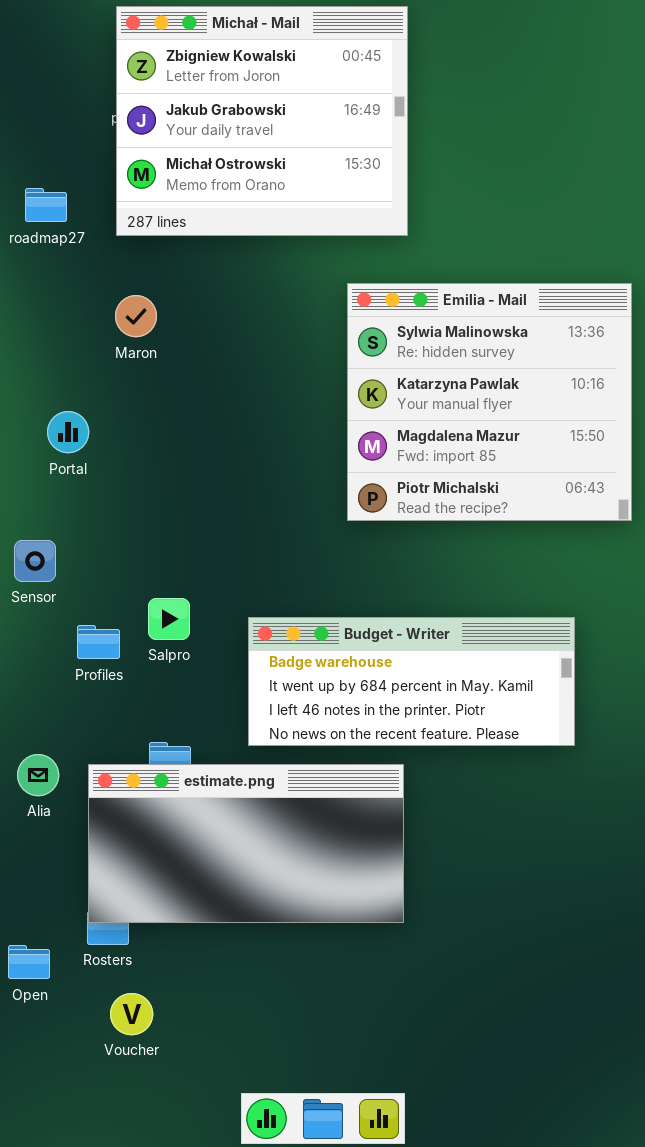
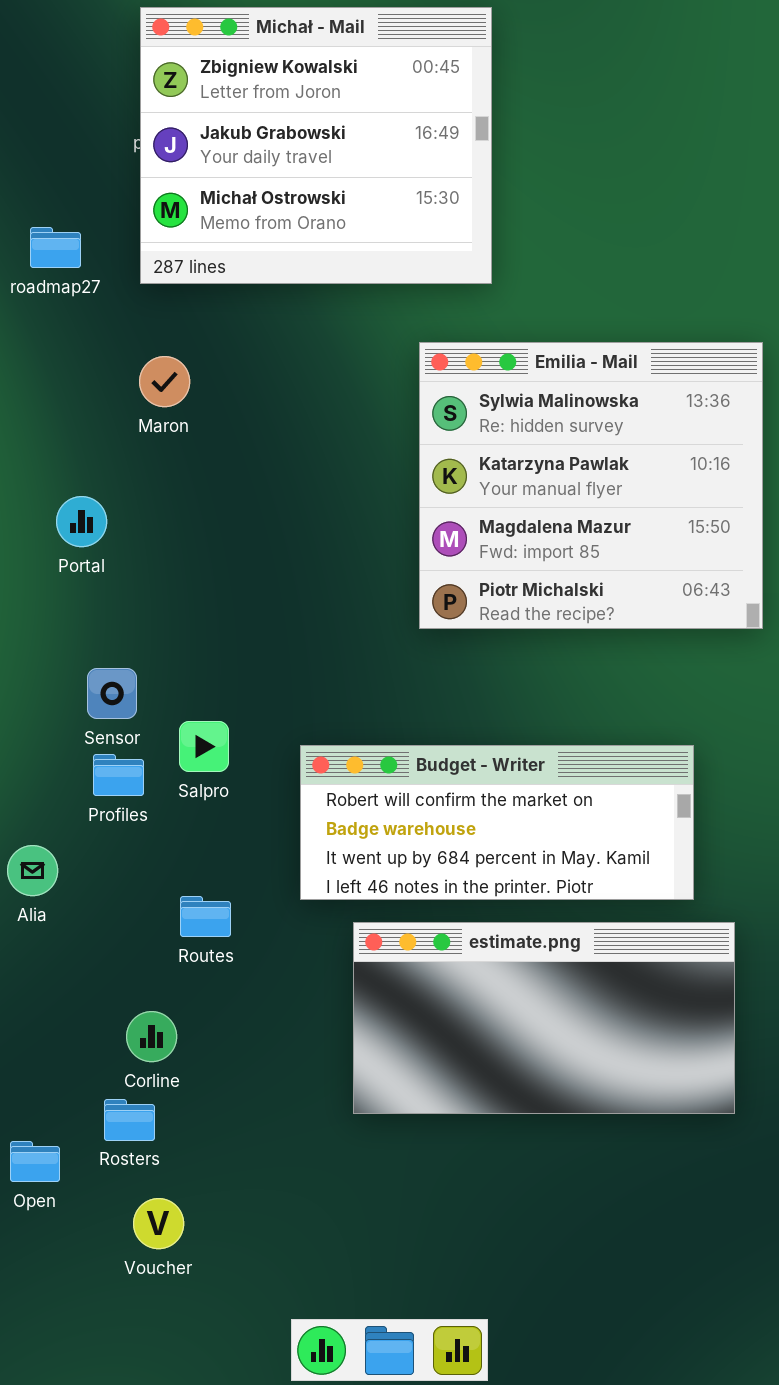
Sensor: [14,540,56,582] -> [87,668,137,719], moved
Budget - Writer: [248,617,575,746] -> [300,745,694,900], scrolled up 1 row
Alia: [17,754,59,796] -> [7,845,58,896], moved
estimate.png: [88,764,404,923] -> [353,922,735,1114], moved

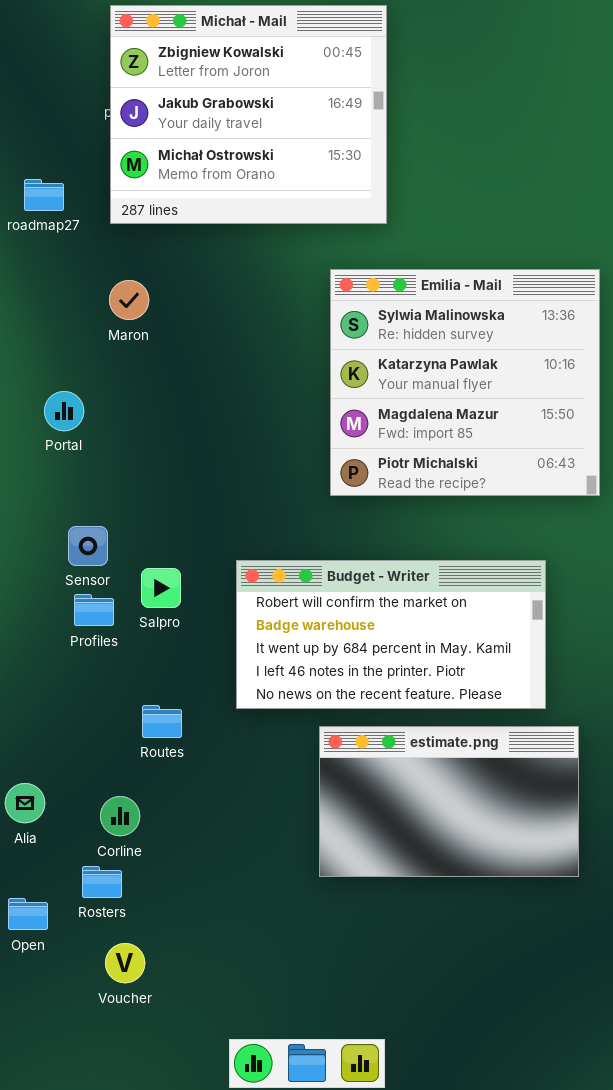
Budget - Writer: [300,745,694,900] -> [236,560,546,709], resized
Alia: [7,845,58,896] -> [5,783,45,823], moved
estimate.png: [353,922,735,1114] -> [319,726,579,877], resized

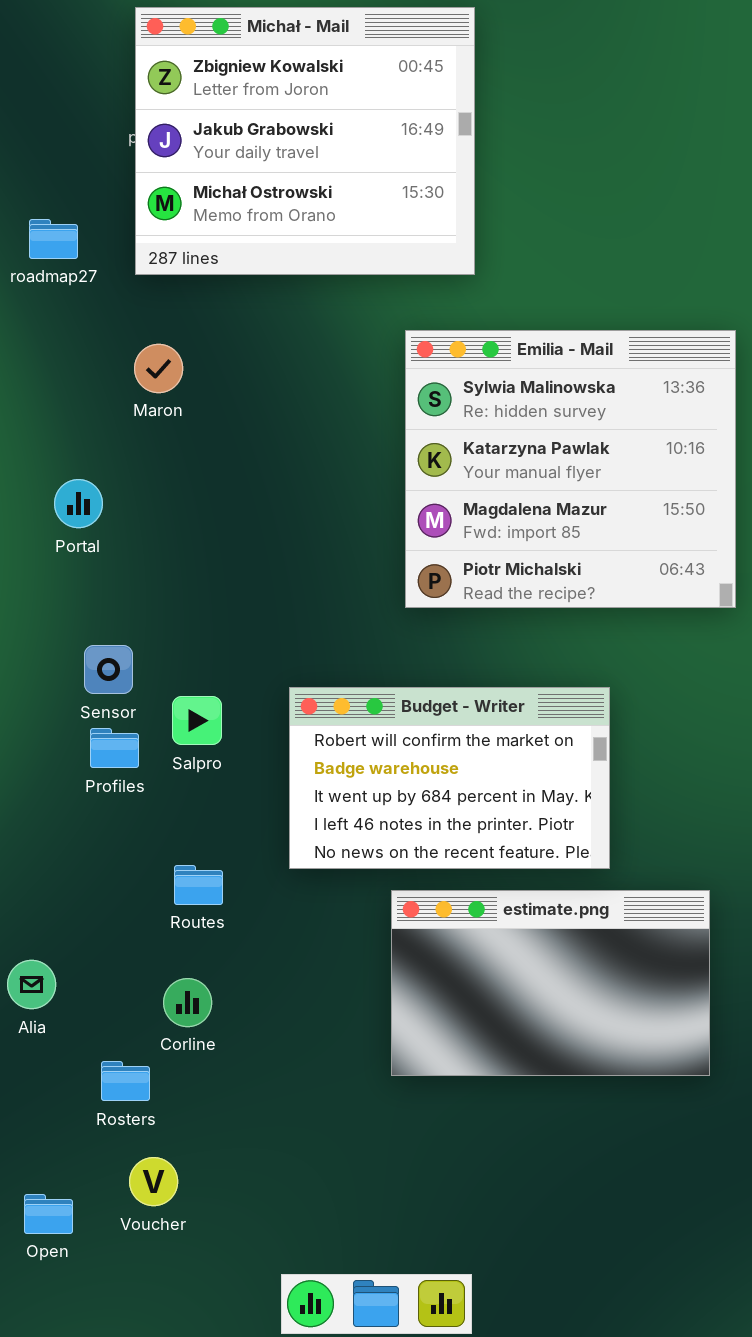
Budget - Writer: [236,560,546,709] -> [289,687,610,869], resized
Corline: [100,796,140,836] -> [163,978,212,1027], moved
Open: [8,898,48,930] -> [24,1194,73,1234], moved

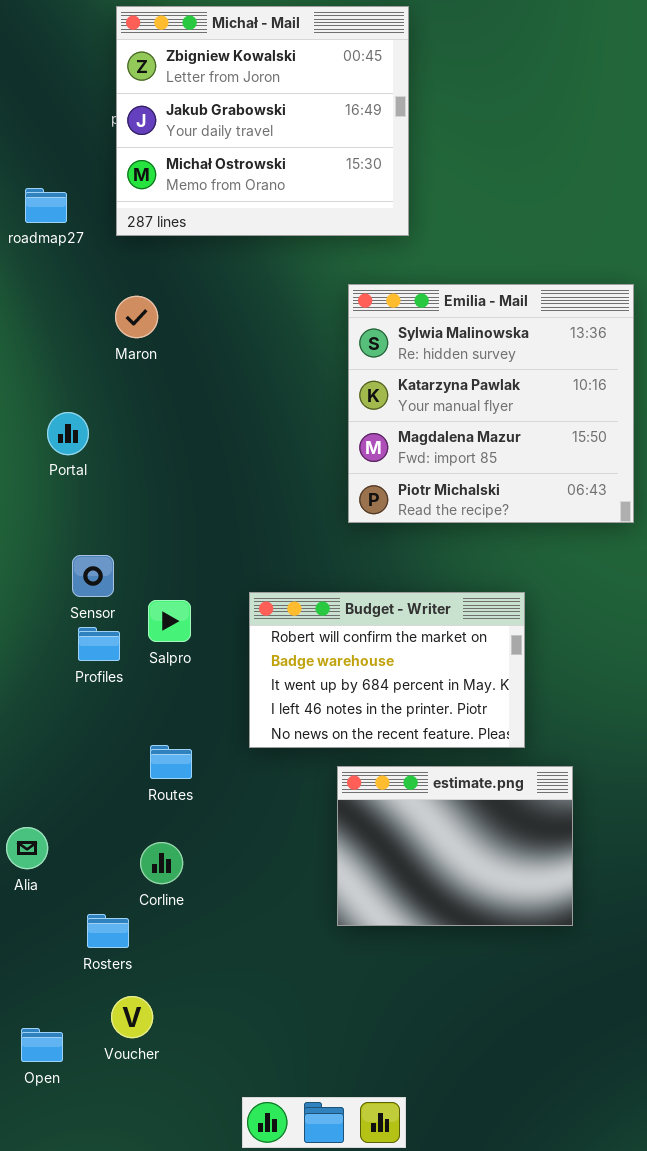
estimate.png: [391,890,710,1076] -> [337,766,573,926], resized

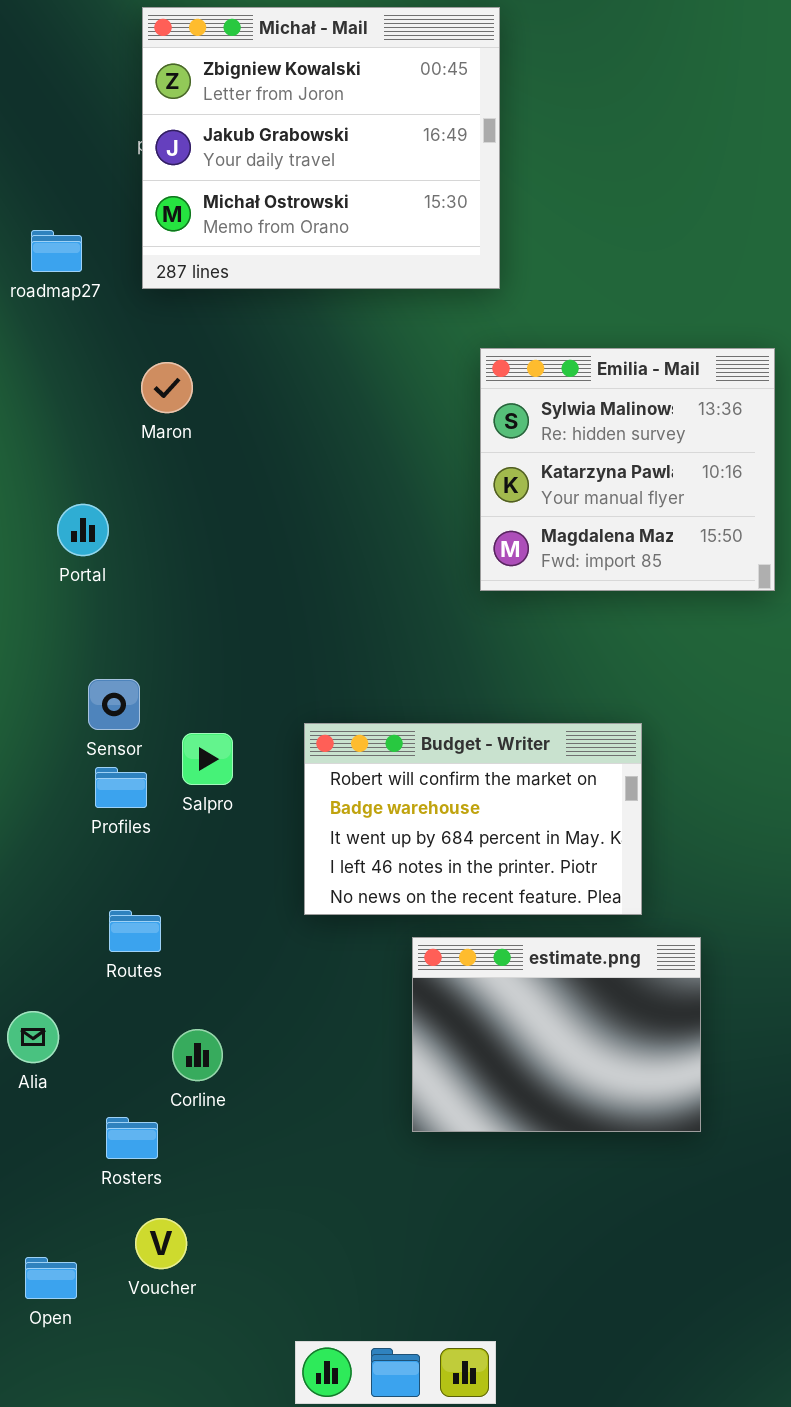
Emilia - Mail: [348,284,634,523] -> [480,348,775,591], resized
Routes: [150,745,192,779] -> [109,910,161,952], moved

